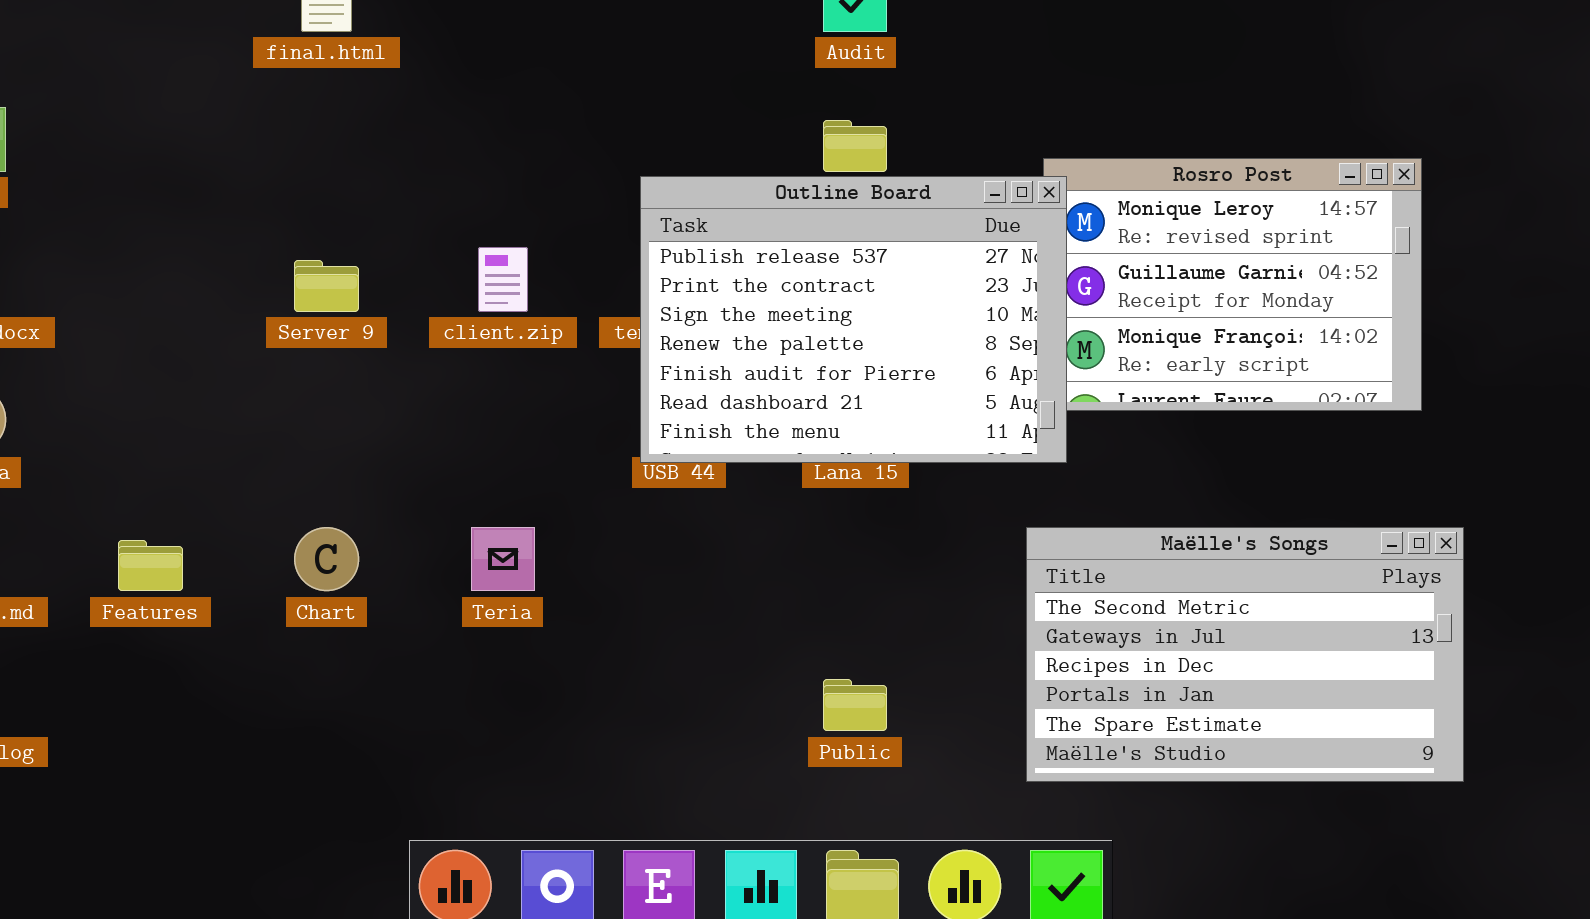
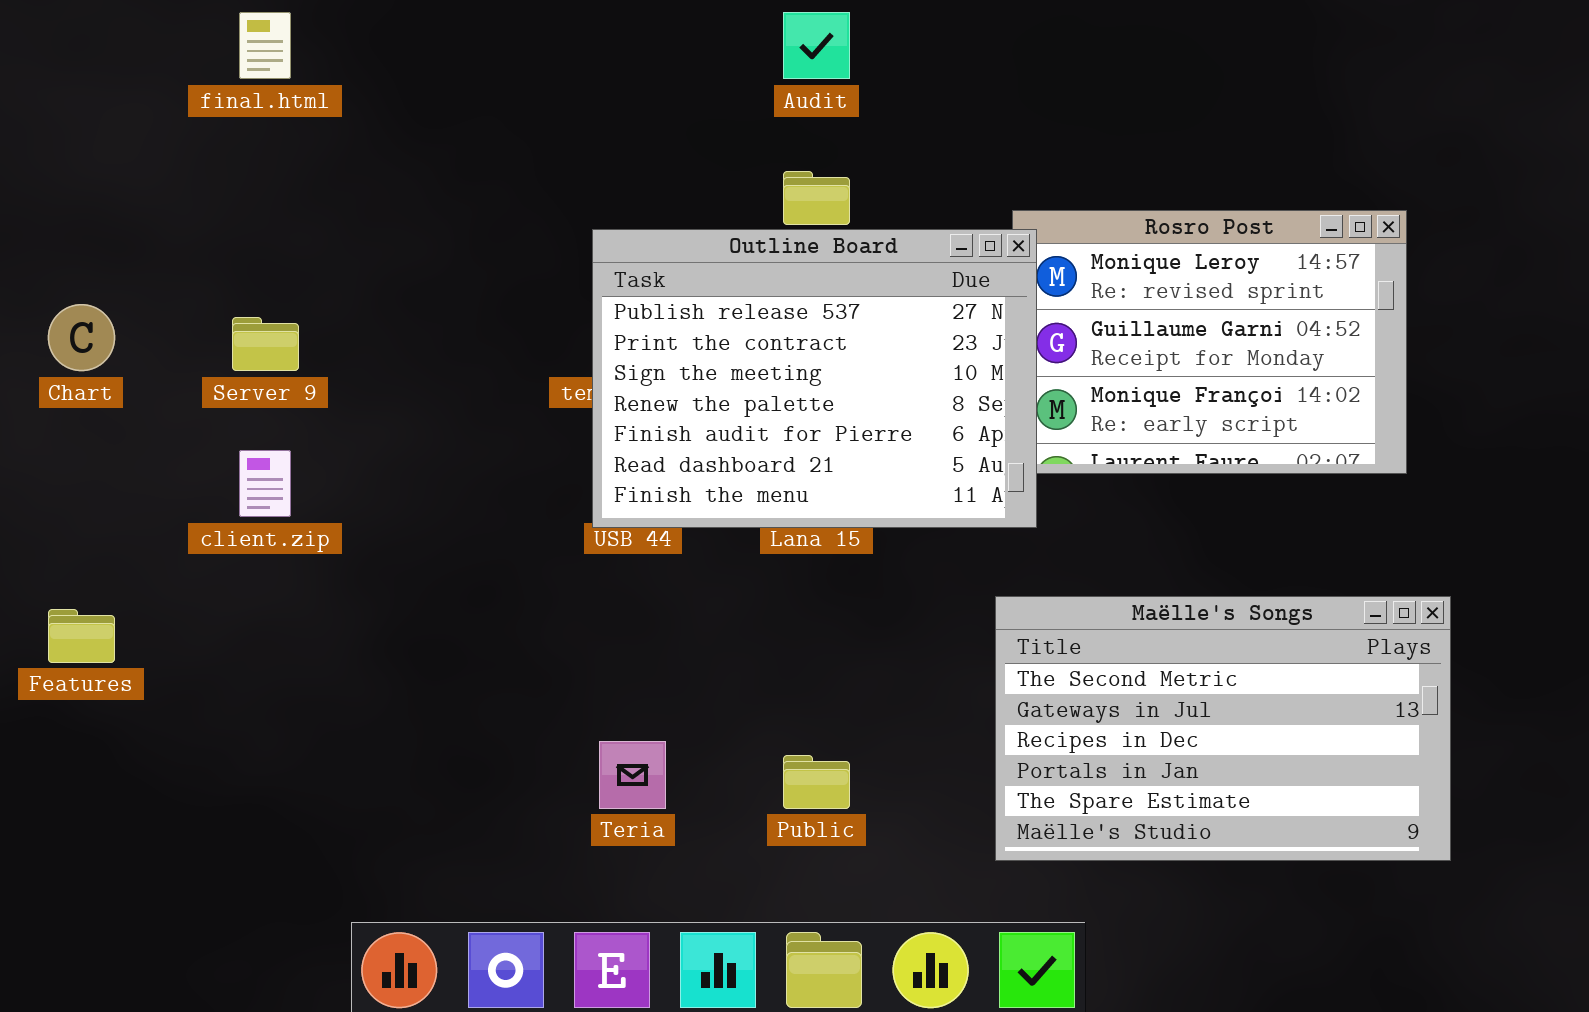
client.zip: [478,247,528,312] -> [239,450,291,517], moved
Chart: [294,527,359,591] -> [48,304,115,371], moved
Teria: [471,527,535,591] -> [599,741,666,809], moved

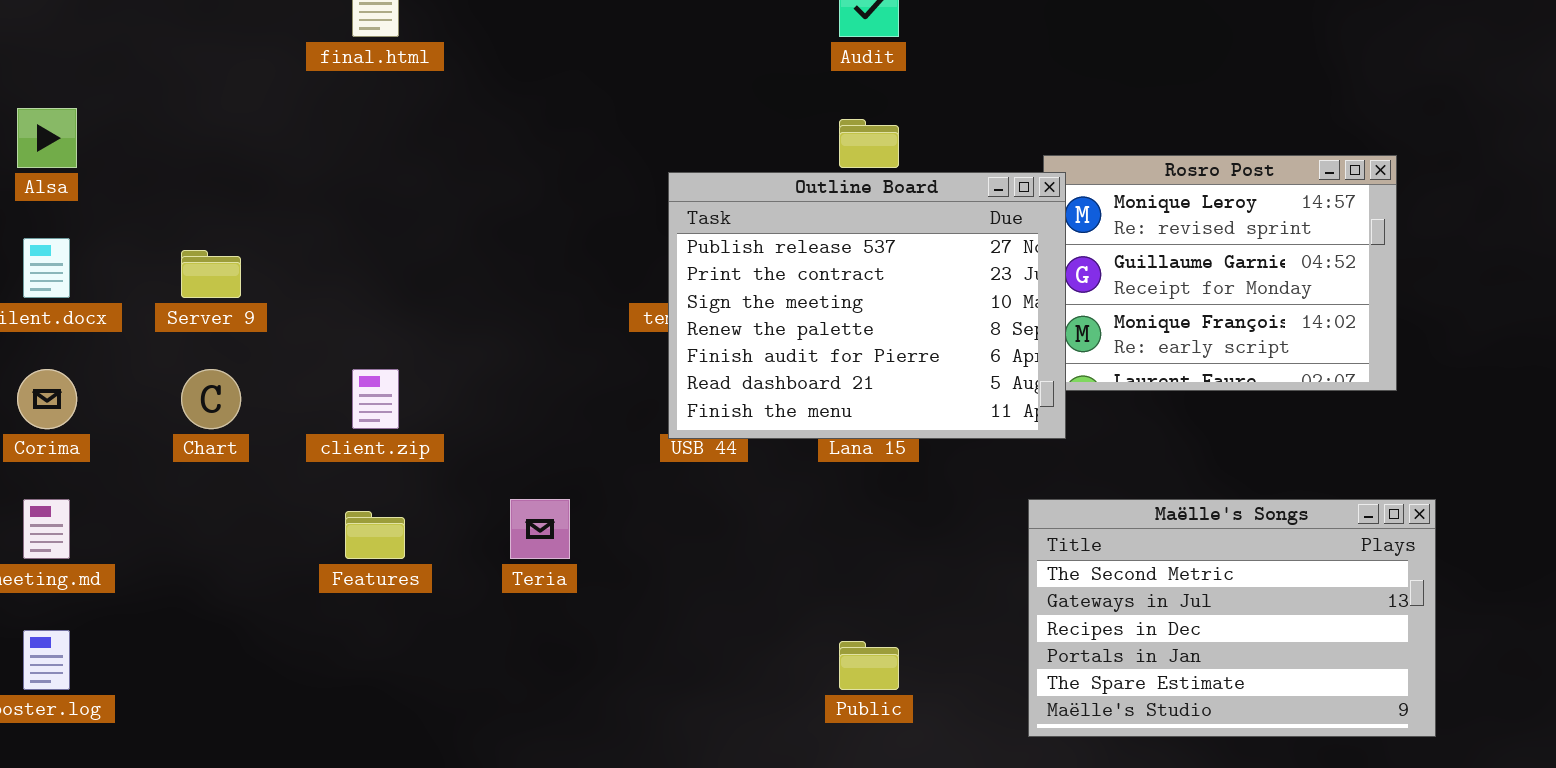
Chart: [48,304,115,371] -> [181,369,241,429], moved
Server 9: [232,317,299,371] -> [181,250,241,298], moved
Features: [48,609,115,663] -> [345,511,405,559], moved
Teria: [599,741,666,809] -> [510,499,570,559], moved

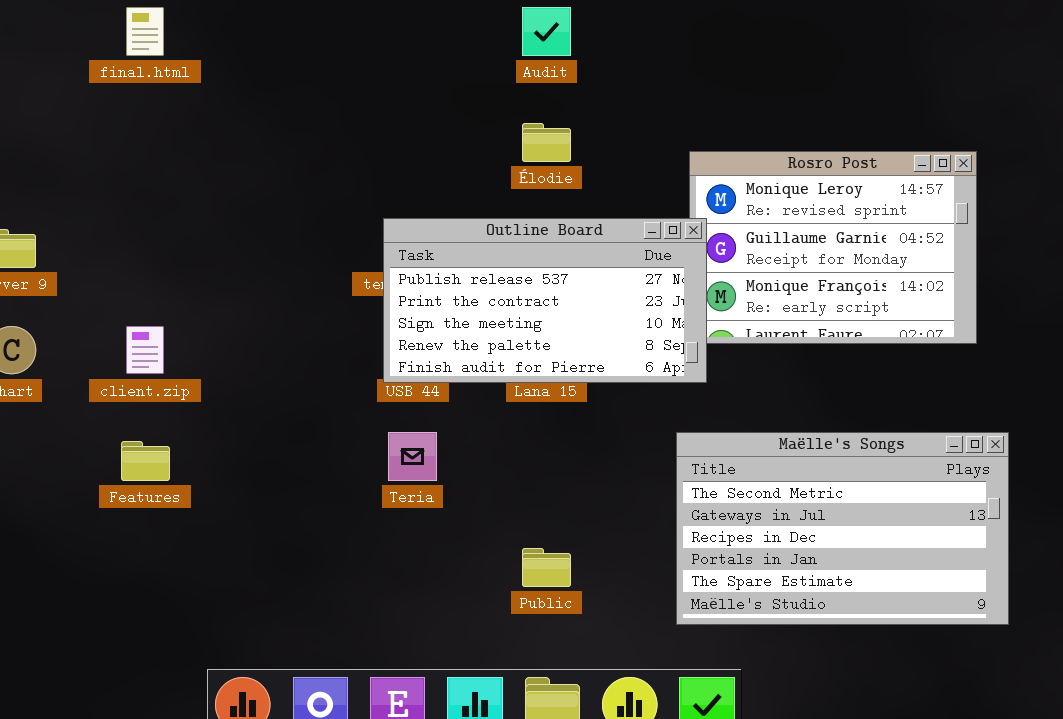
Outline Board: [668,172,1066,439] -> [383,218,707,383], resized
Teria: [510,499,570,559] -> [388,432,437,481], moved

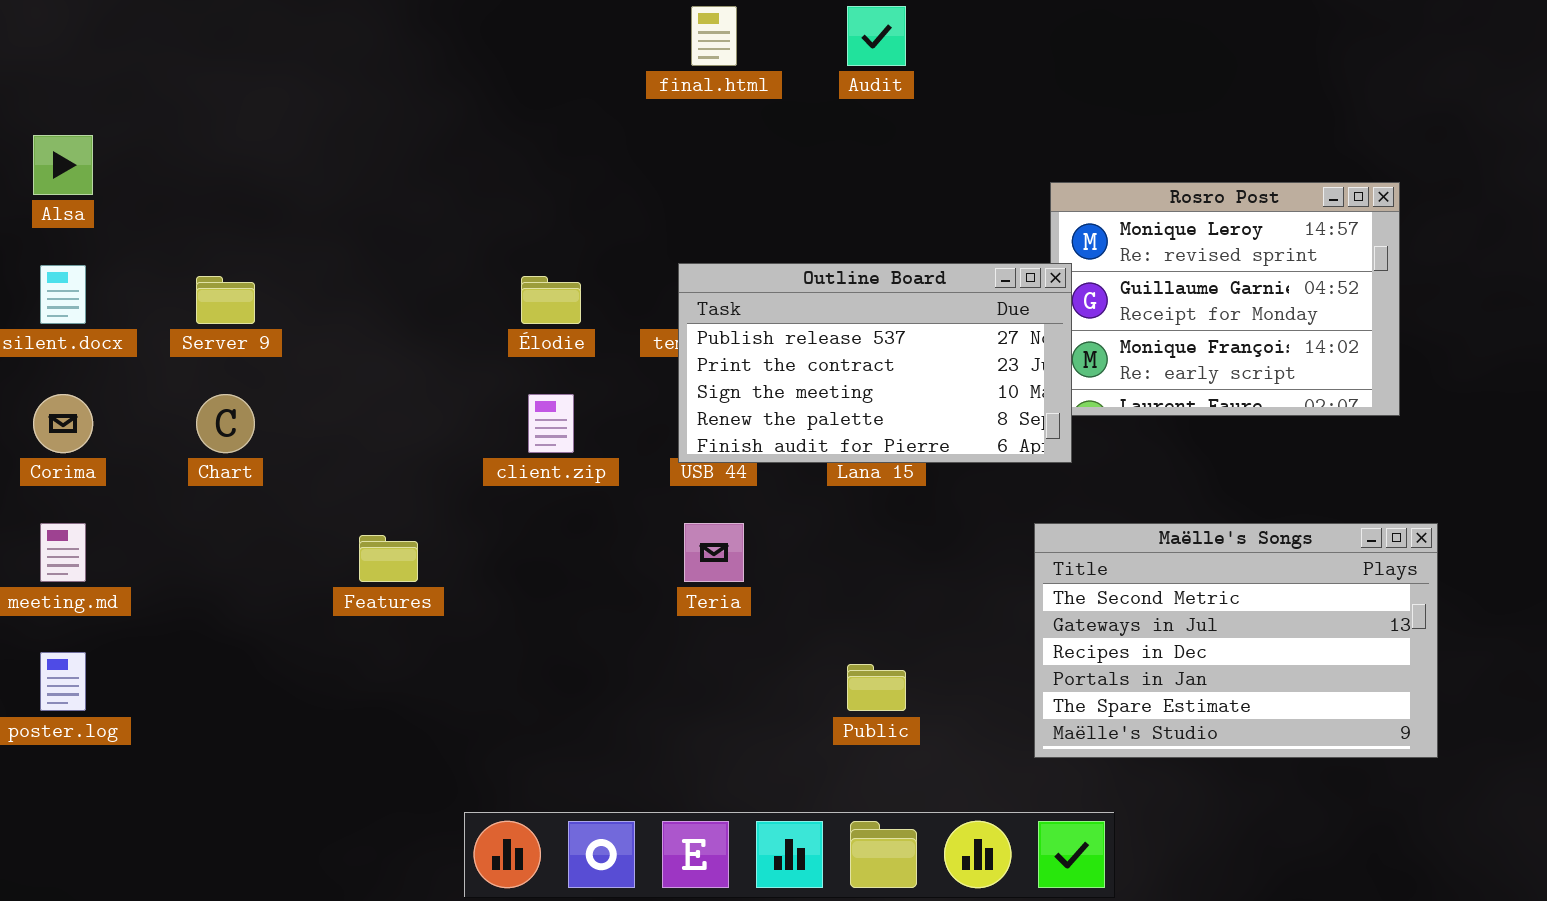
final.html: [126,7,164,56] -> [691,6,737,66], moved
Élodie: [522,123,571,162] -> [521,276,581,324], moved
client.zip: [126,326,164,374] -> [528,394,574,453], moved

